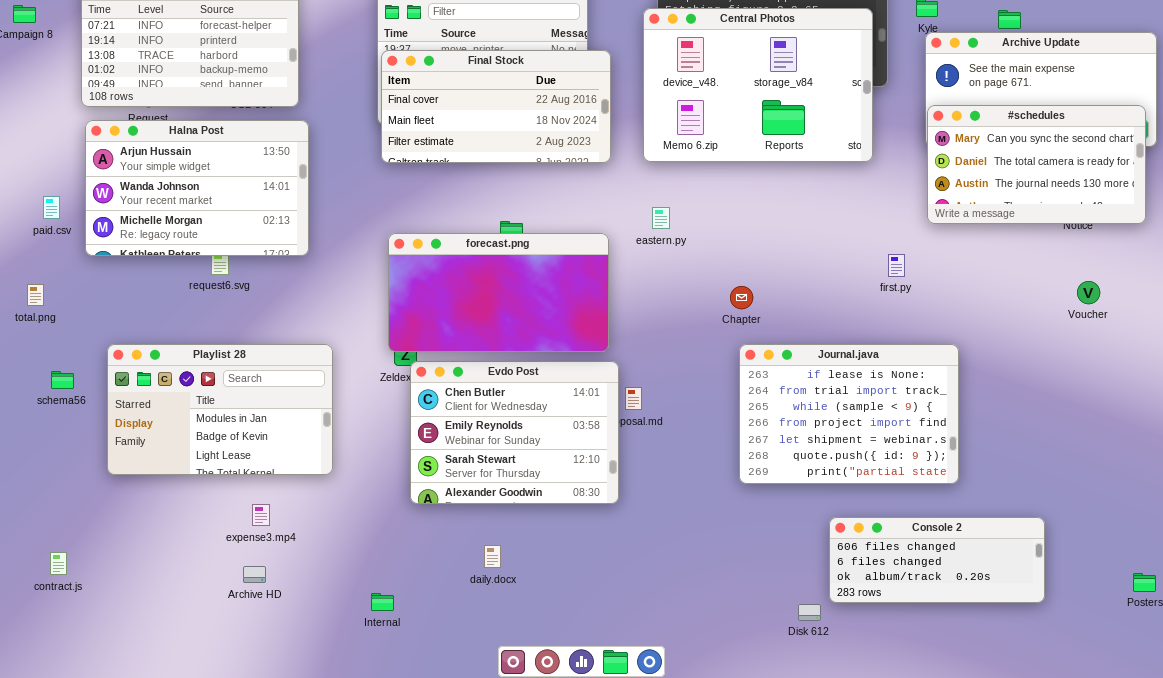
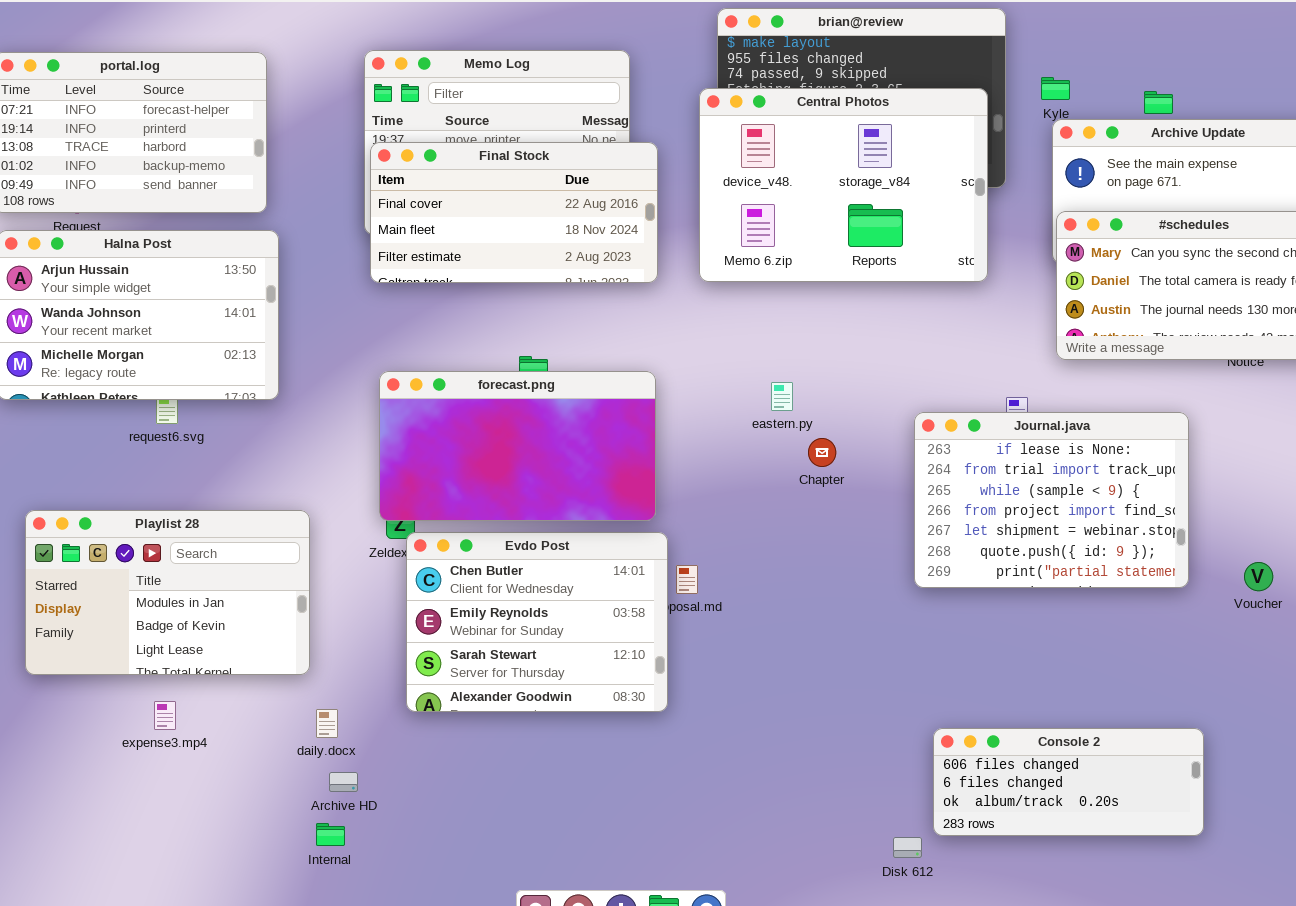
eastern.py: [652,207,670,229] -> [771,382,793,411], moved
Voucher: [1077,281,1100,304] -> [1244,562,1273,591], moved
Journal.java: [739,344,959,484] -> [914,412,1189,588], moved
expense3.mp4: [252,504,270,526] -> [154,701,176,730], moved
daily.docx: [484,545,501,568] -> [316,709,338,738], moved
Archive HD: [243,566,266,583] -> [329,772,358,792], moved
Internal: [371,593,394,611] -> [316,823,345,846], moved

